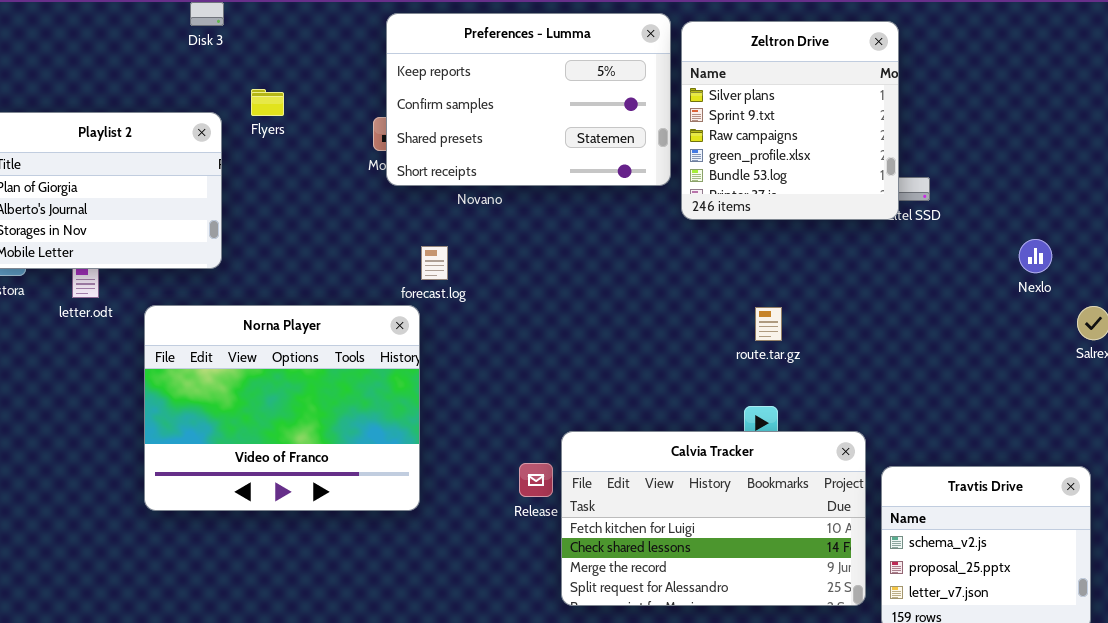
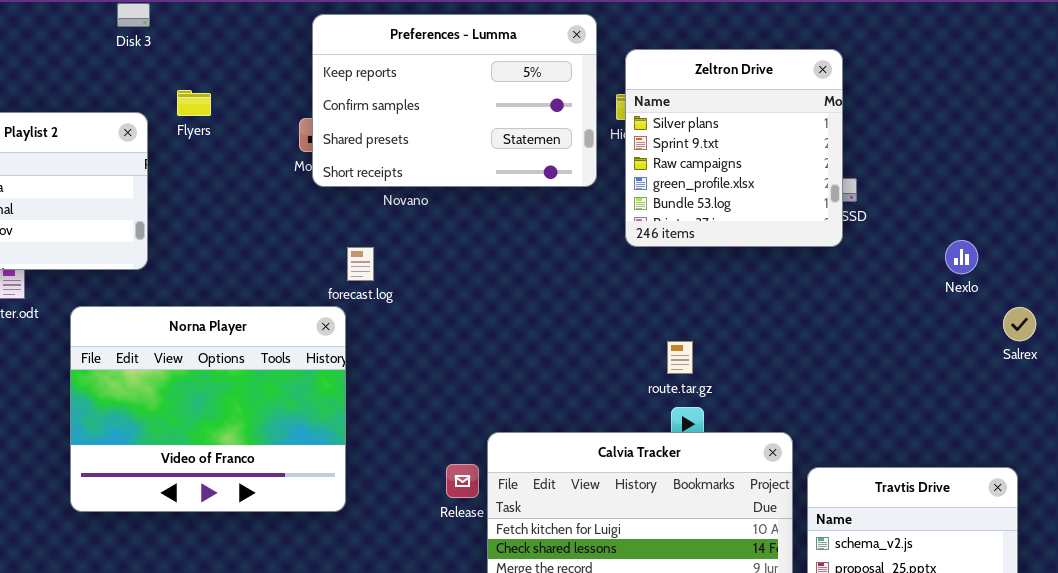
Zeltron Drive: [681,21,899,220] -> [625,49,843,247], moved
route.tar.gz: [755,307,782,341] -> [667,341,693,374], moved

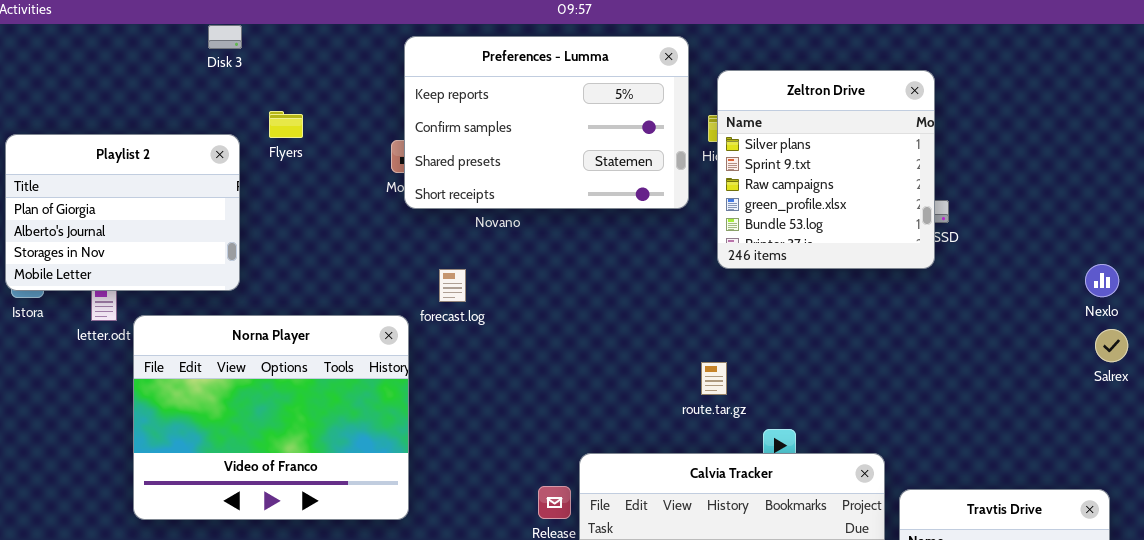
Nexlo: [945,240,978,274] -> [1085,264,1119,297], moved
Norna Player: [70,306,346,512] -> [133,315,409,520], moved
route.tar.gz: [667,341,693,374] -> [701,362,727,395], moved

